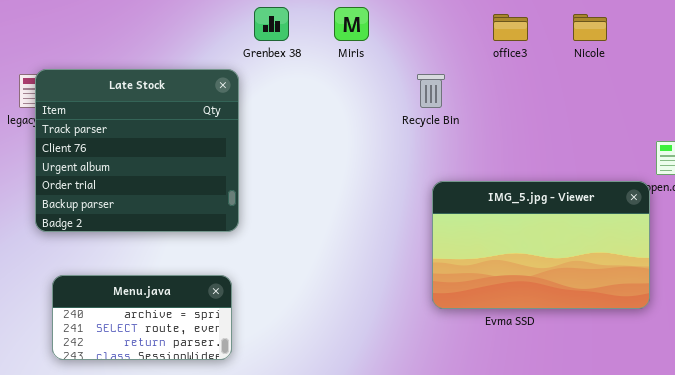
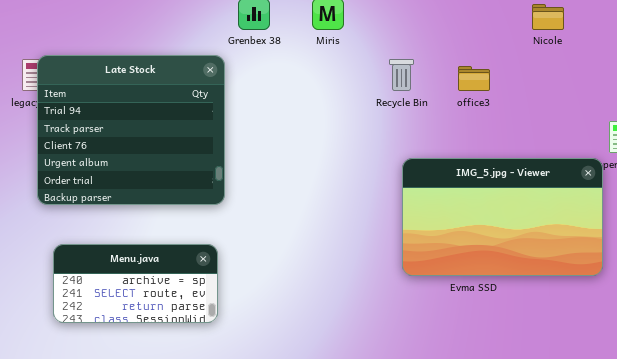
office3: [493,14,528,41] -> [458,66,490,91], moved
Late Stock: [35,69,239,232] -> [37,55,225,205], scrolled up 1 row

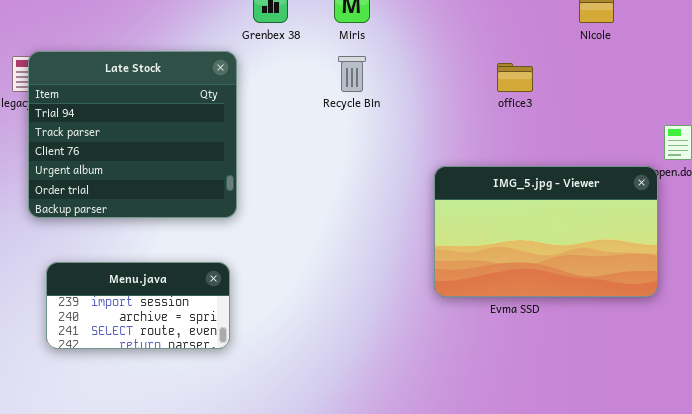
Recycle Bin: [389,59,414,91] -> [338,56,366,92], moved
Menu.java: [53,244,218,323] -> [46,262,230,349], scrolled up 1 row

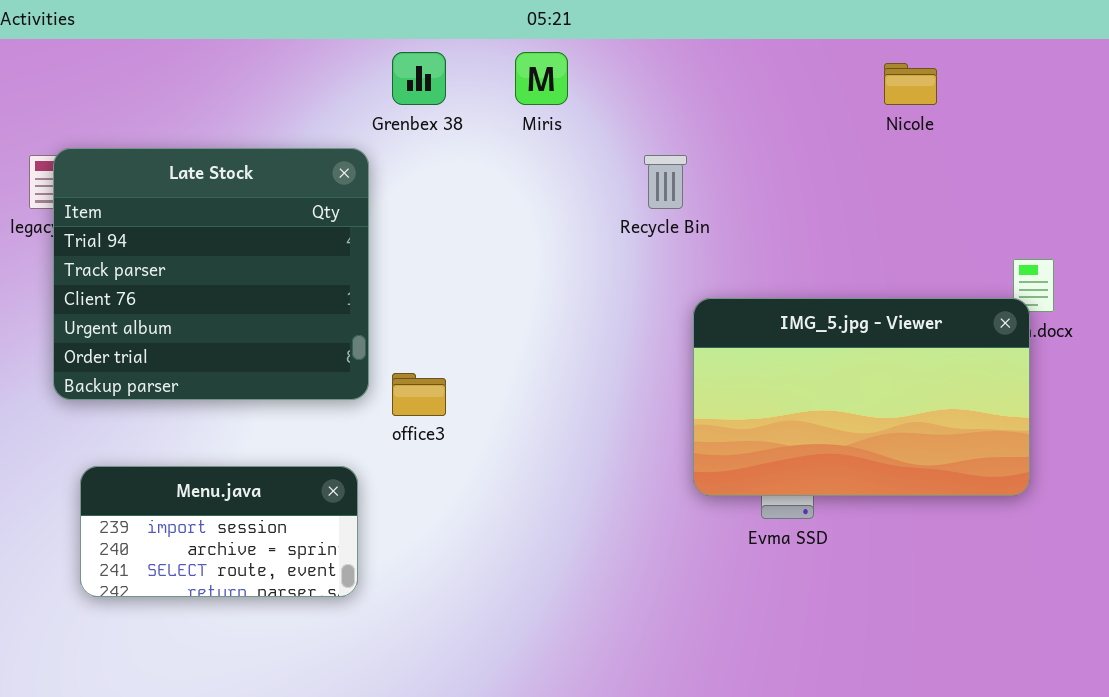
Recycle Bin: [338,56,366,92] -> [644,155,687,209], moved
office3: [497,63,533,92] -> [392,373,446,416], moved
IMG_5.jpg - Viewer: [434,166,658,297] -> [693,298,1030,496], moved

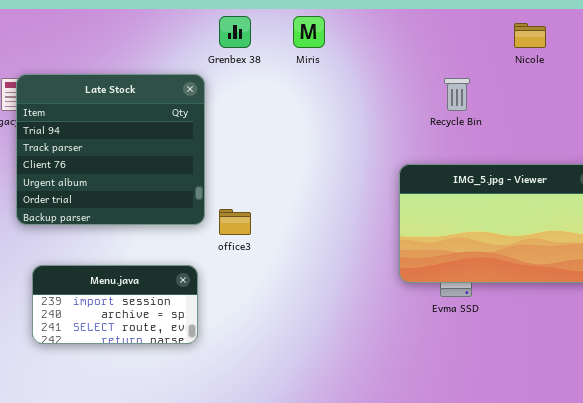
Recycle Bin: [644,155,687,209] -> [444,78,470,111], moved

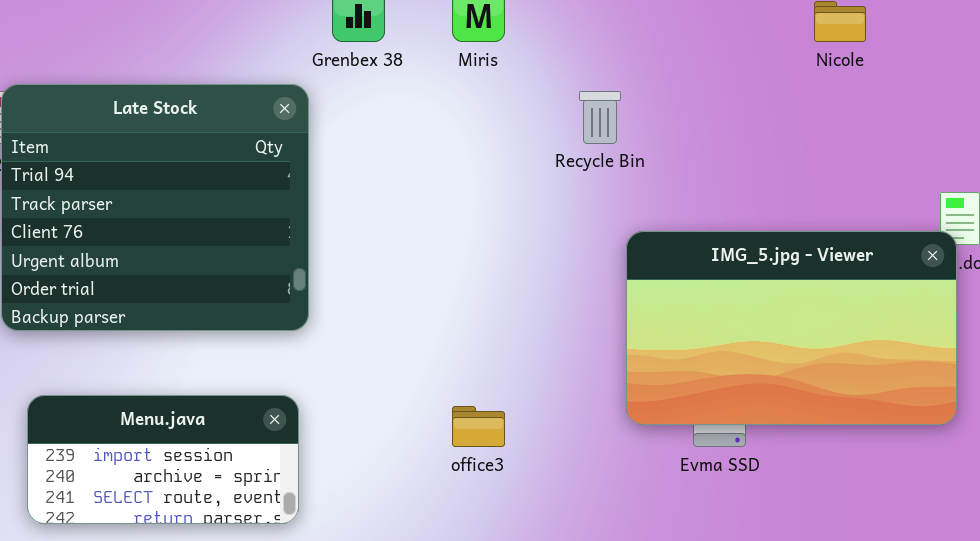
Recycle Bin: [444,78,470,111] -> [579,91,621,144], moved
office3: [219,209,251,235] -> [452,406,505,447], moved

